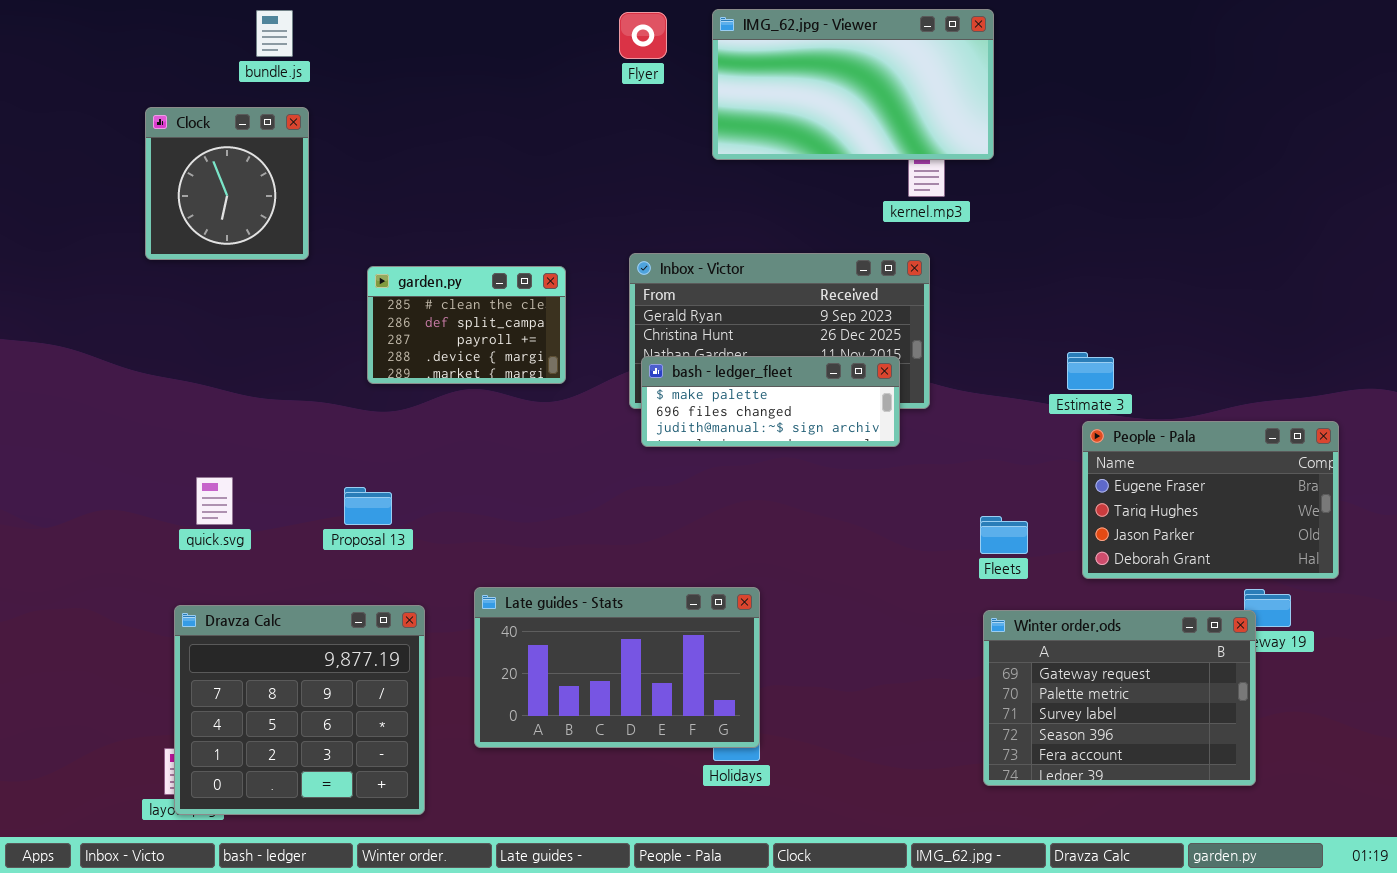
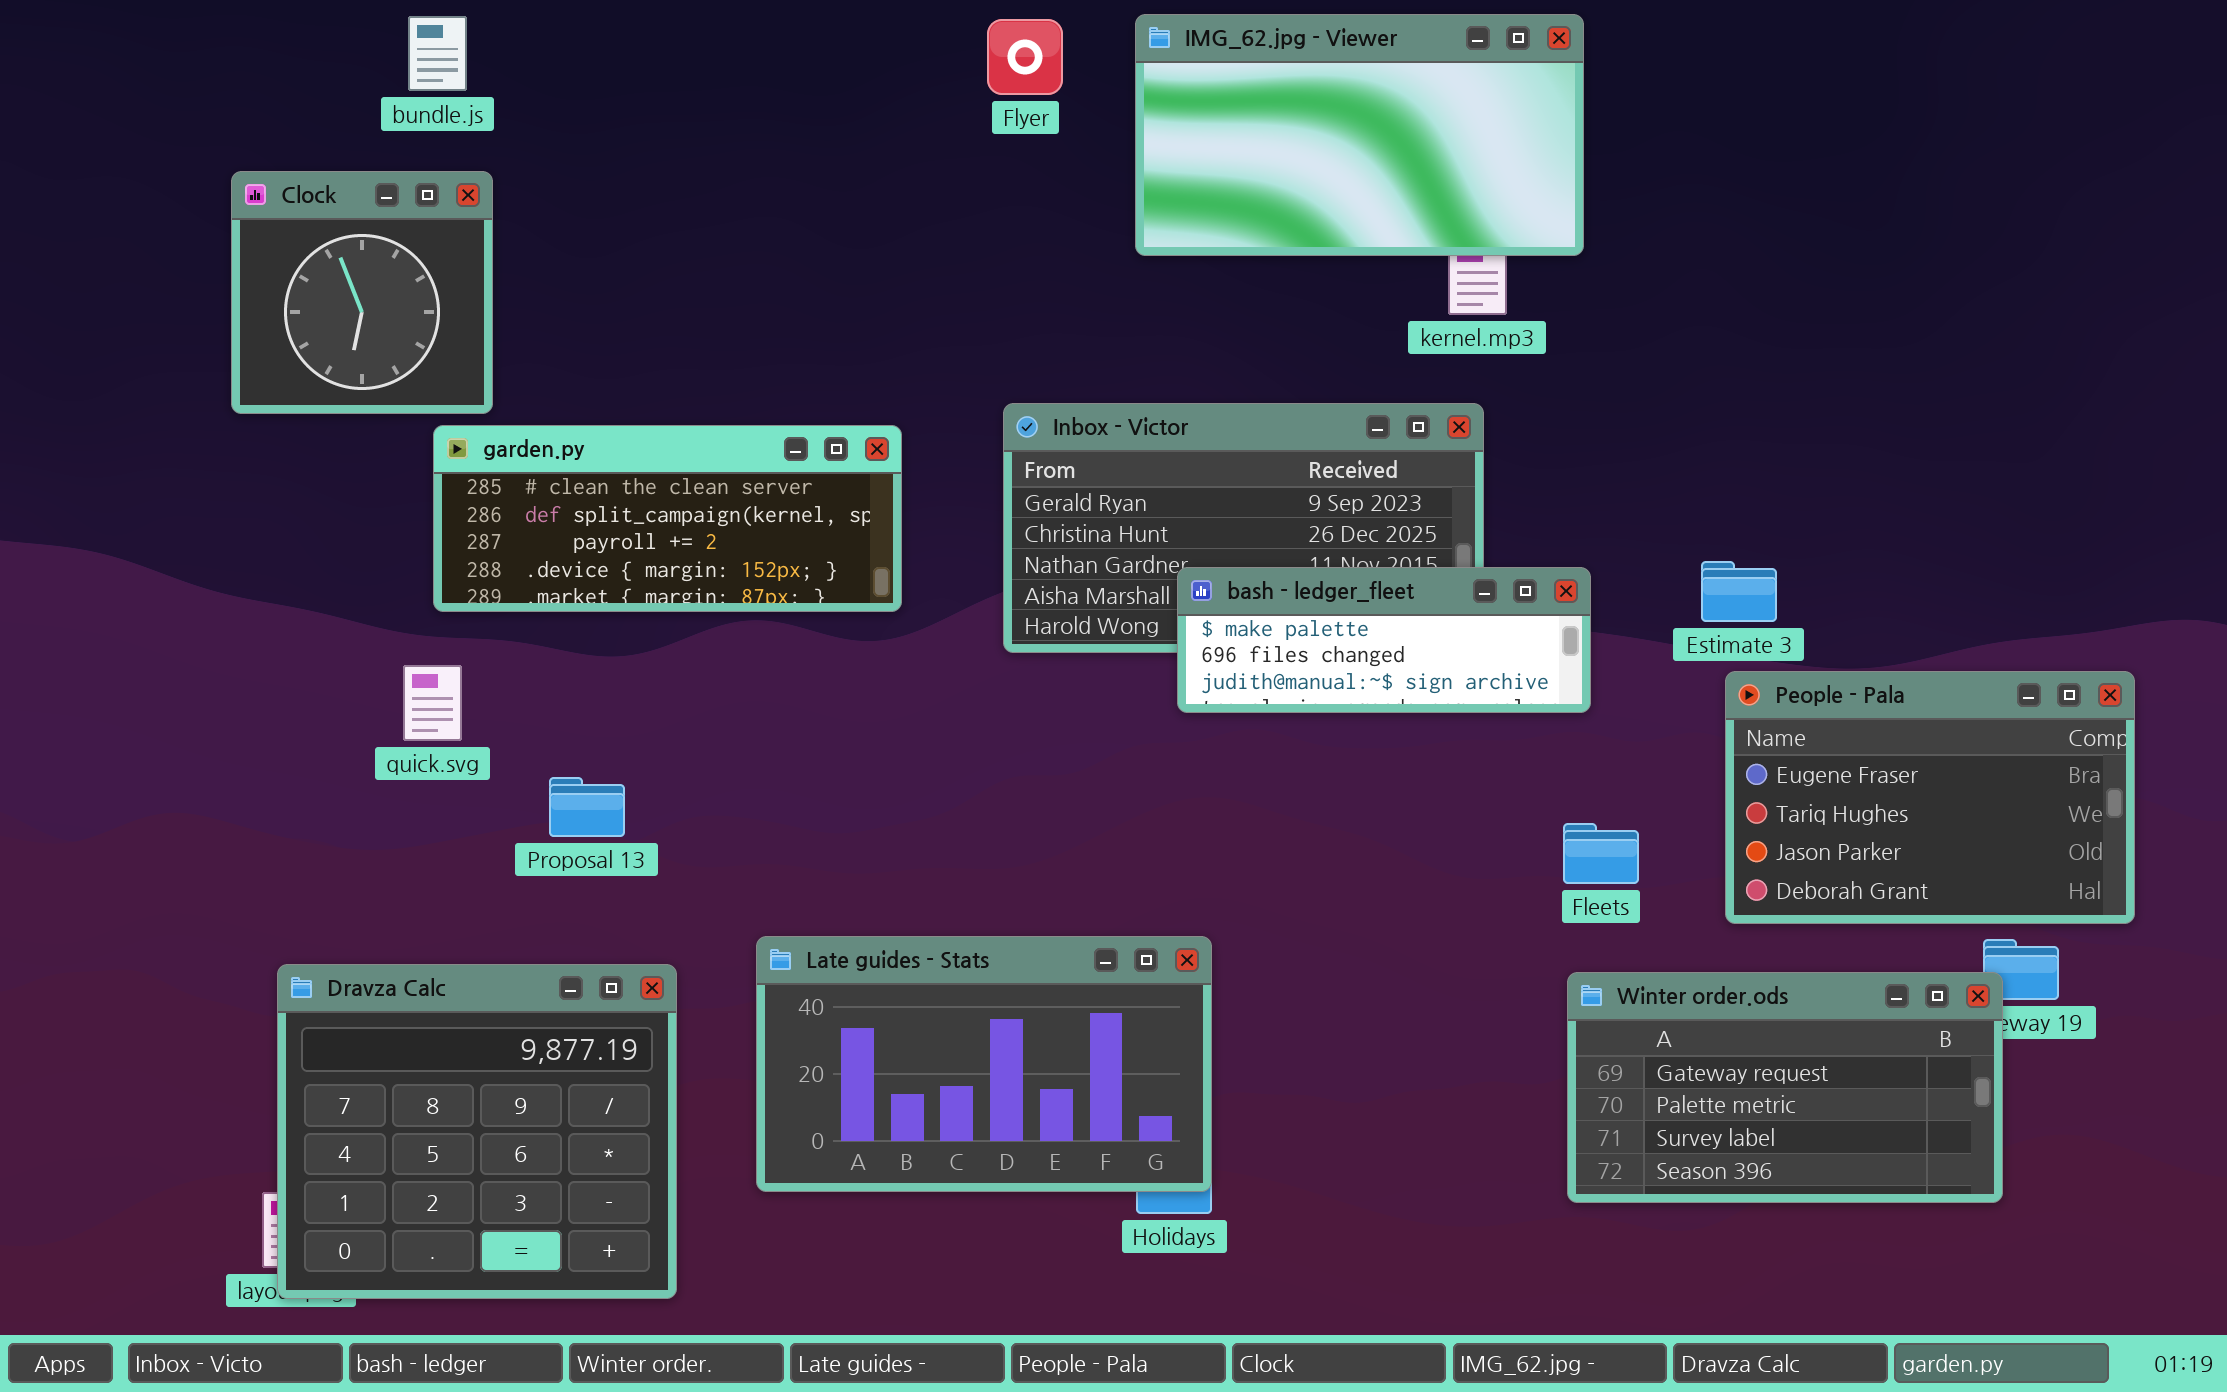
garden.py: [367,266,566,384] -> [433,425,902,612], resized
bash - ledger_fleet: [641,356,900,447] -> [1177,567,1591,713], moved
quick.svg: [196,477,233,525] -> [403,665,462,741], moved
Winter order.ods: [983,610,1256,786] -> [1567,972,2003,1203], resized

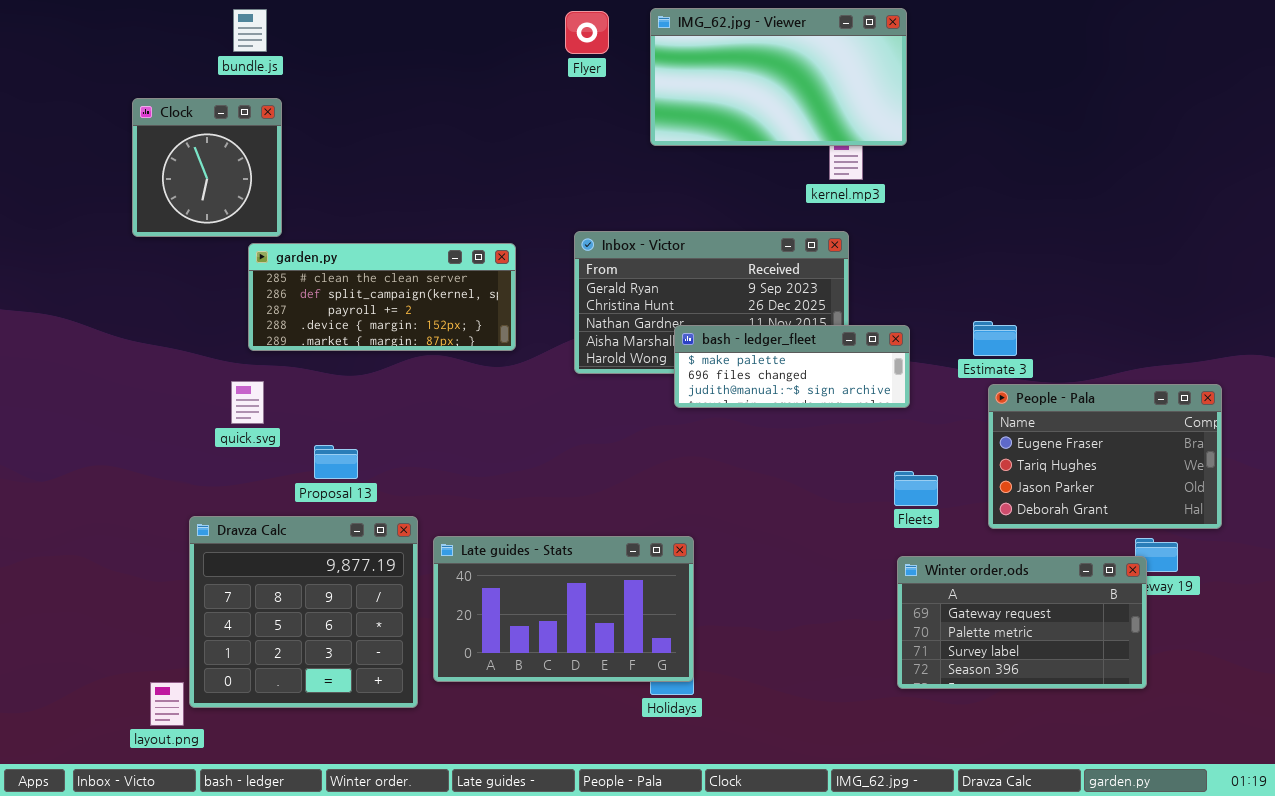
Dravza Calc: [277,964,677,1299] -> [189,516,418,708], moved

